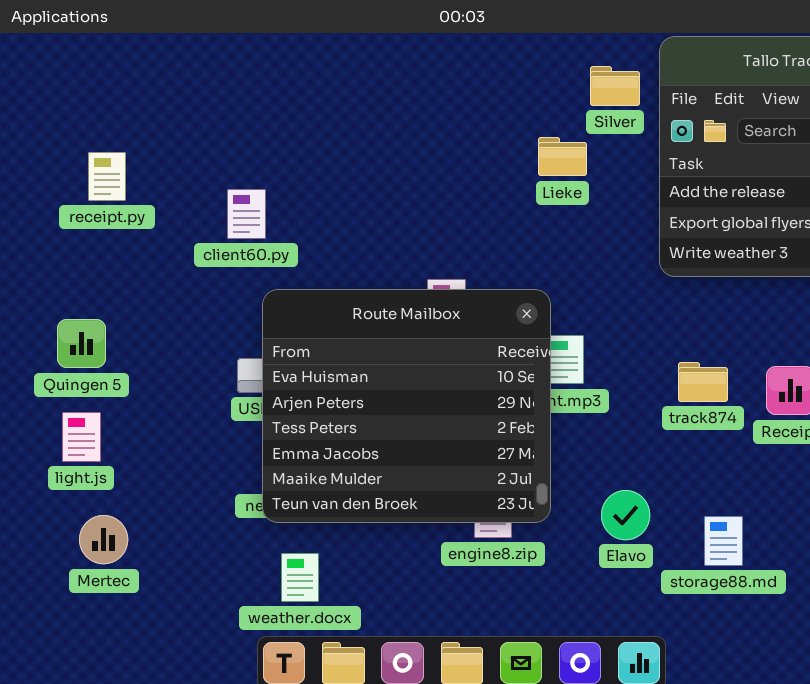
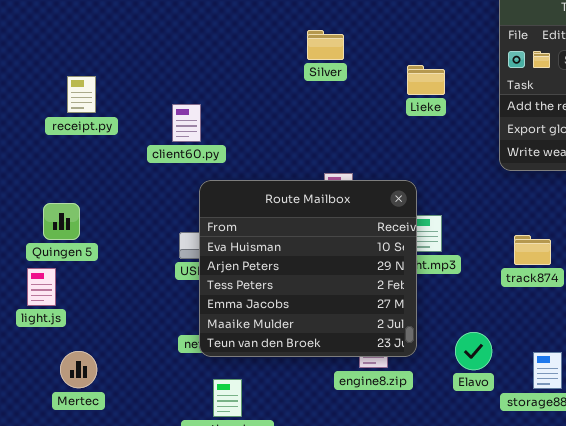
Silver: [590,66,640,106] -> [307,30,344,60], moved
light.js: [62,412,101,462] -> [27,268,56,306], moved

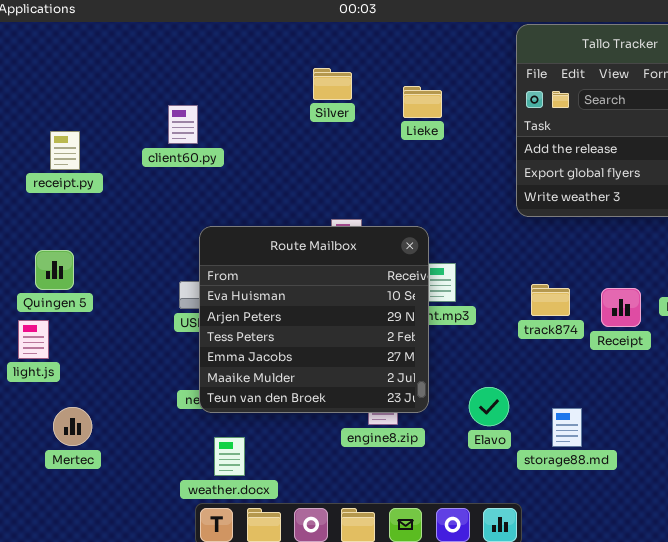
Lieke: [407,65,445,95] -> [403,86,442,118], moved
receipt.py: [67,76,96,113] -> [50,131,80,170], moved
client60.py: [172,104,201,142] -> [168,105,198,144], moved

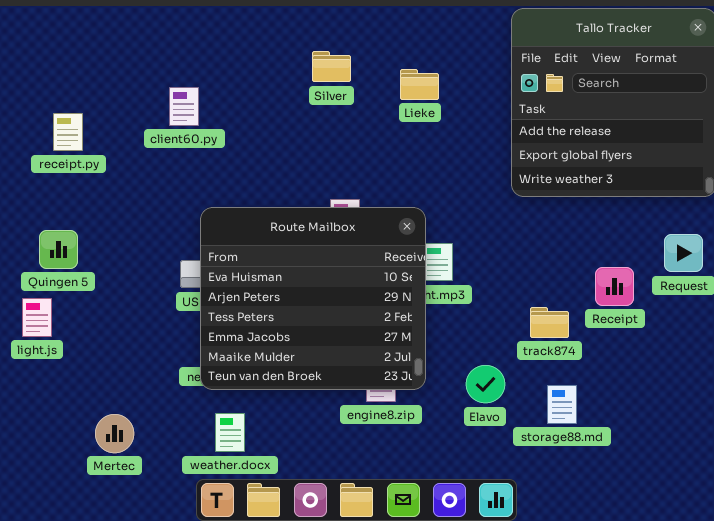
track874: [531,284,570,316] -> [530,307,569,338], moved
Mertec: [53,407,92,446] -> [95,414,134,453], moved

